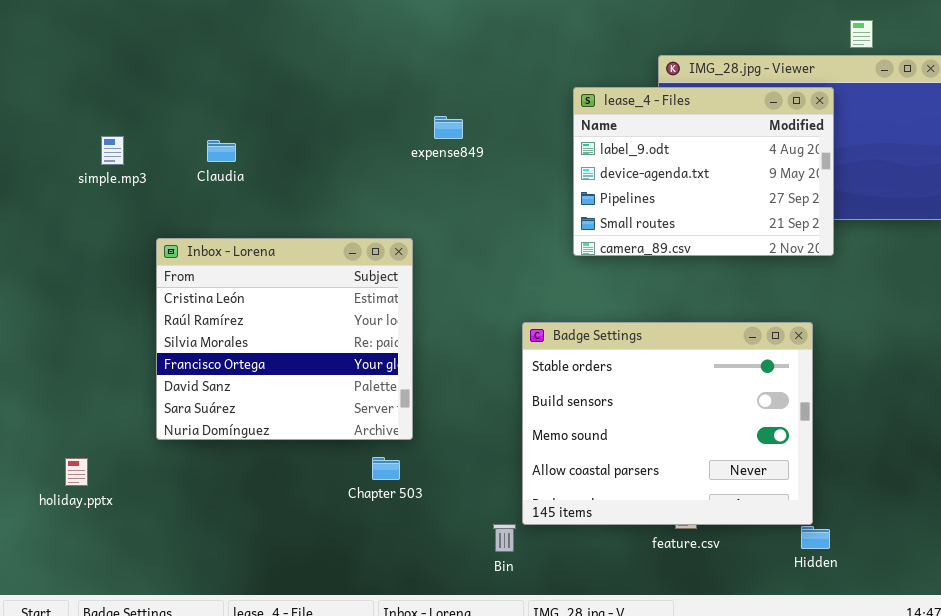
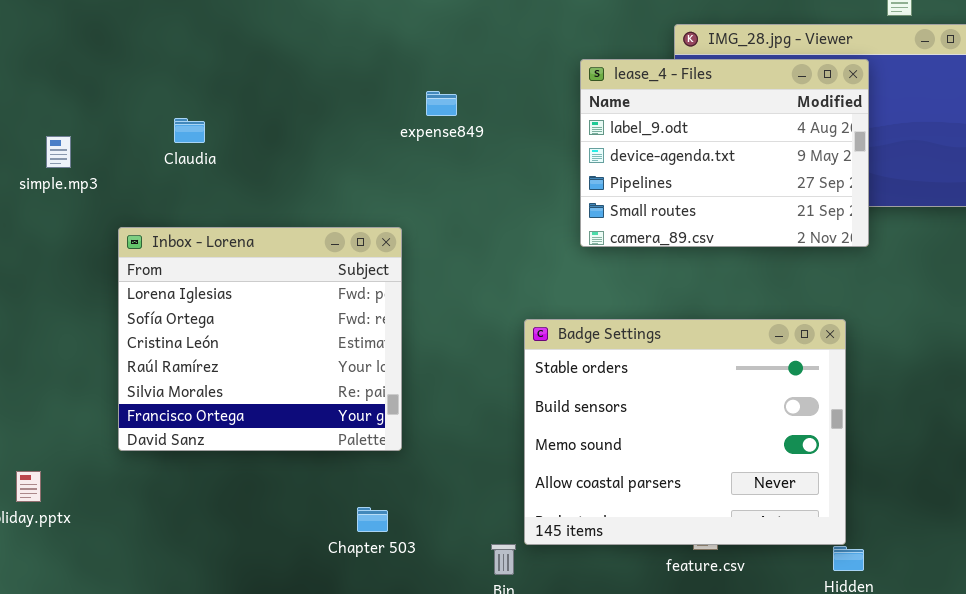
simple.mp3: [101,136,124,165] -> [46,136,71,168], moved
Inbox - Lorena: [156,238,413,440] -> [118,227,402,451], scrolled up 2 rows
Chapter 503: [372,457,400,480] -> [357,507,388,532], moved

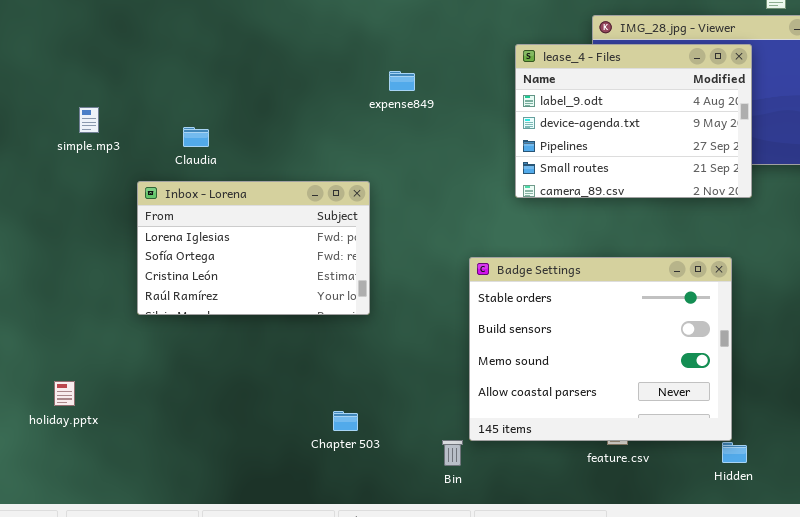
Claudia: [174,118,205,143] -> [183,127,209,147], moved
Inbox - Lorena: [118,227,402,451] -> [137,181,370,315], resized

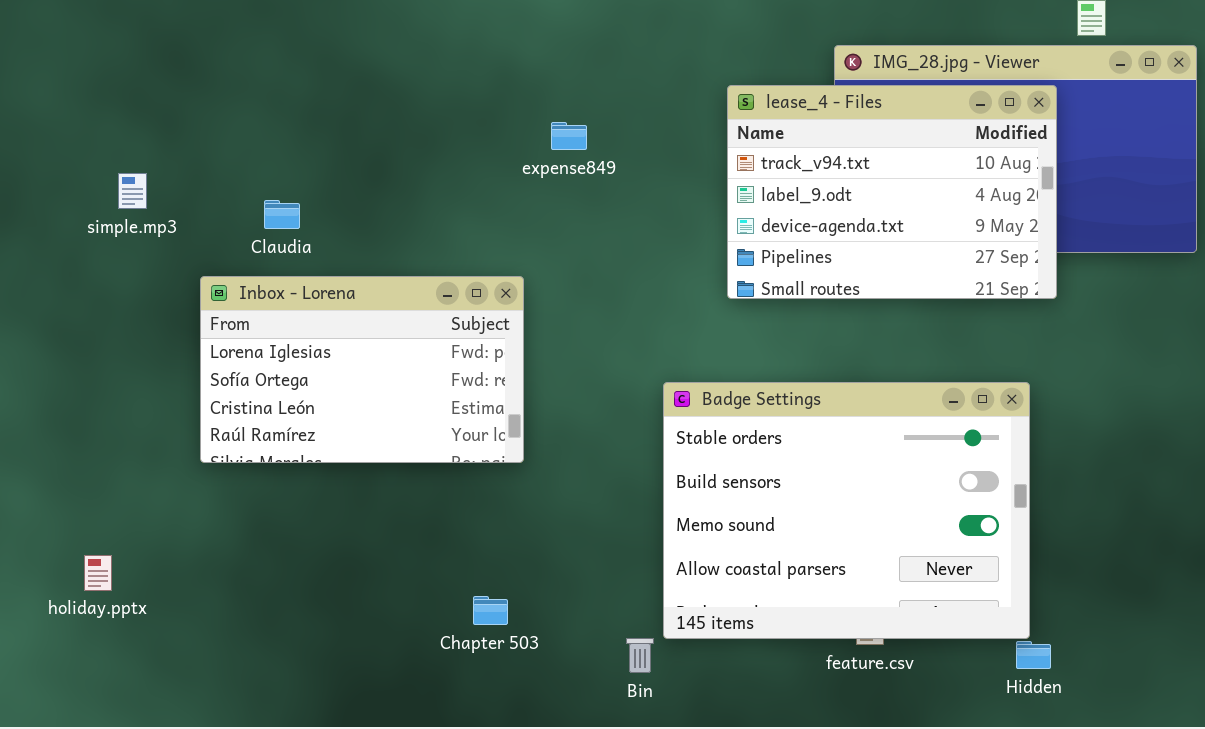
lease_4 - Files: [515,44,752,198] -> [727,85,1057,299], scrolled up 1 row

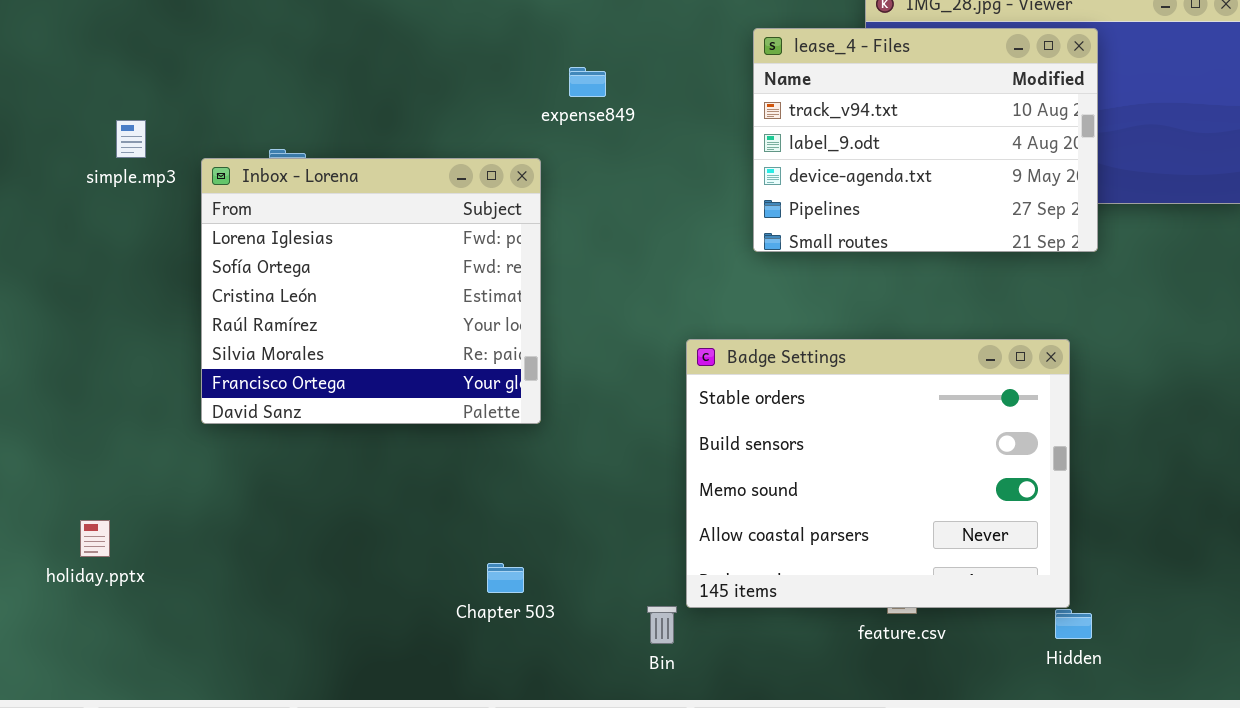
Inbox - Lorena: [200,276,524,463] -> [201,158,541,424], resized

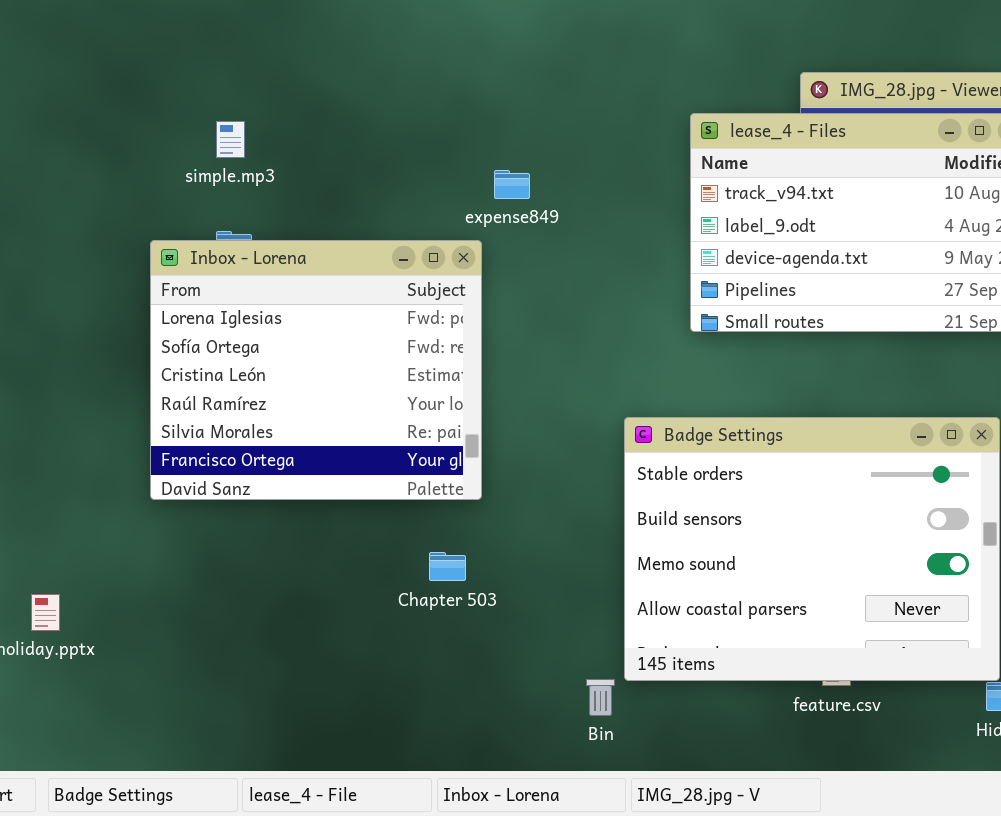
expense849: [569,67,606,97] -> [494,170,530,199], moved
simple.mp3: [116,120,146,158] -> [216,121,245,158], moved
Chapter 503: [487,563,524,593] -> [429,552,466,581], moved

